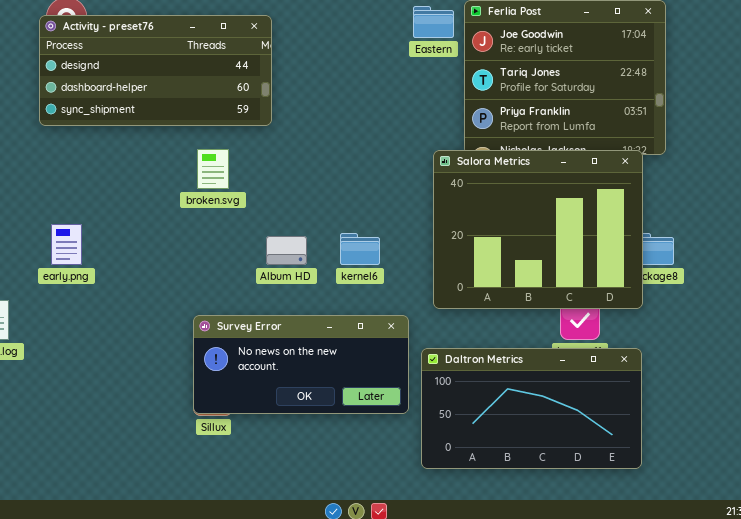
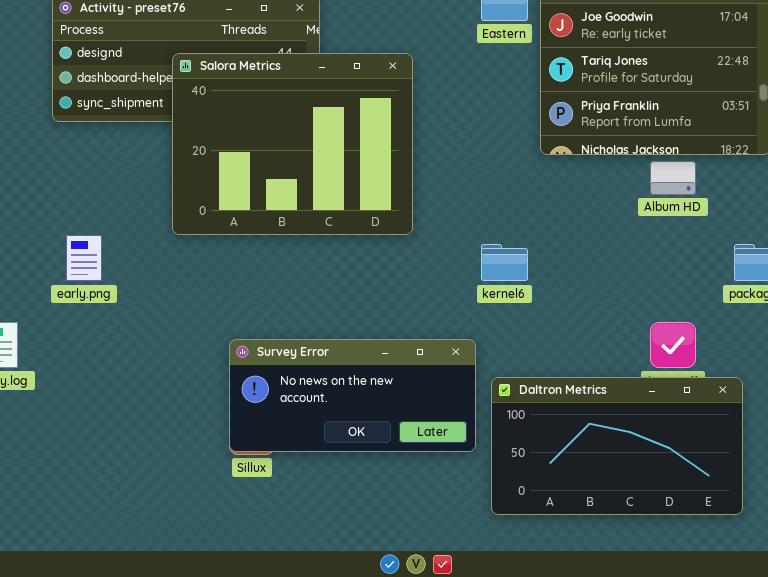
Salora Metrics: [433,150,643,309] -> [172,53,413,235], moved
kernel6: [340,233,380,265] -> [481,244,528,281], moved
Album HD: [266,236,307,265] -> [650,161,696,195], moved

